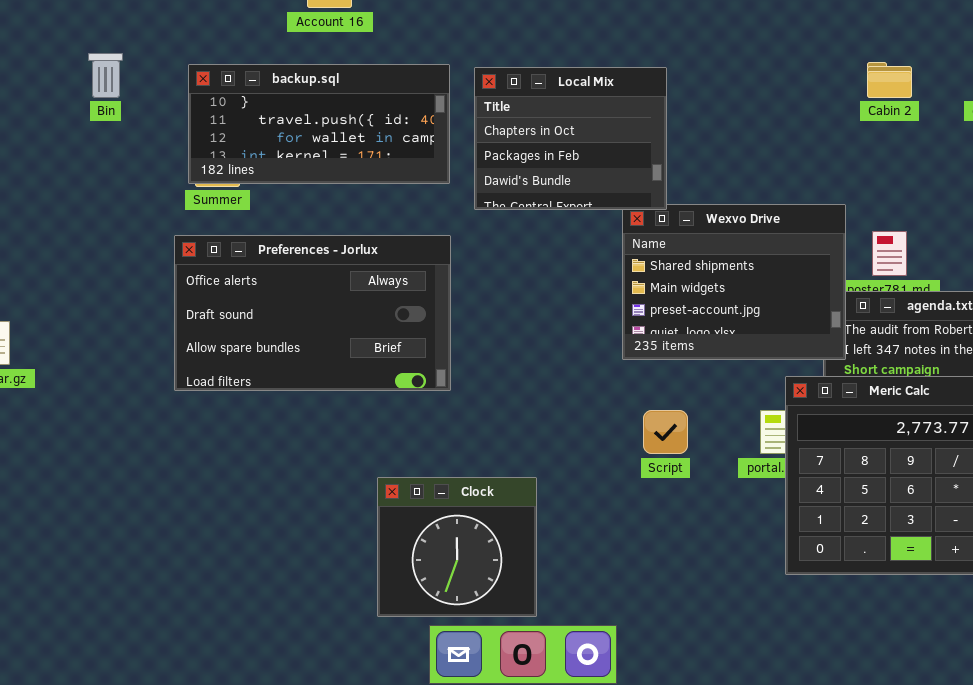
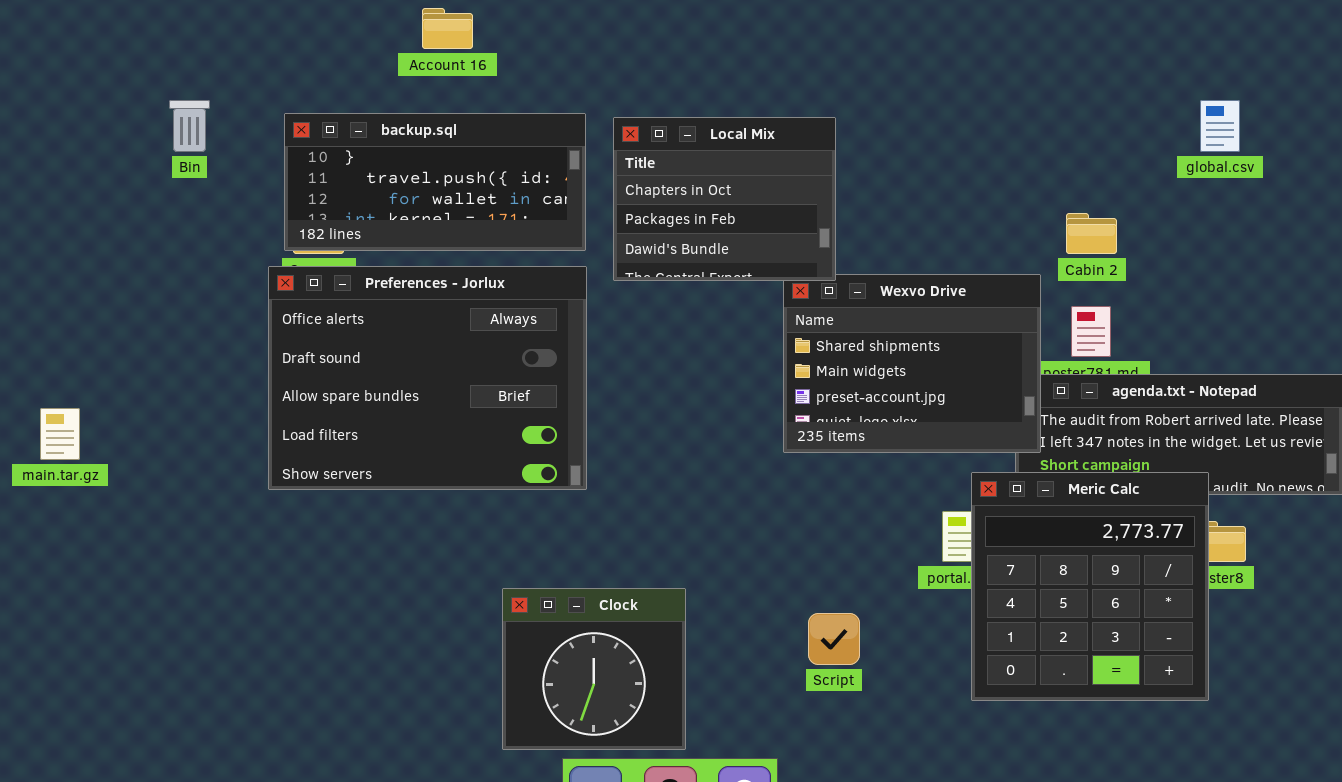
Cabin 2: [867,62,912,98] -> [1066,213,1117,254], moved
Preferences - Jorlux: [174,235,451,391] -> [268,266,587,490], resized
Script: [643,410,688,454] -> [808,613,860,665], moved

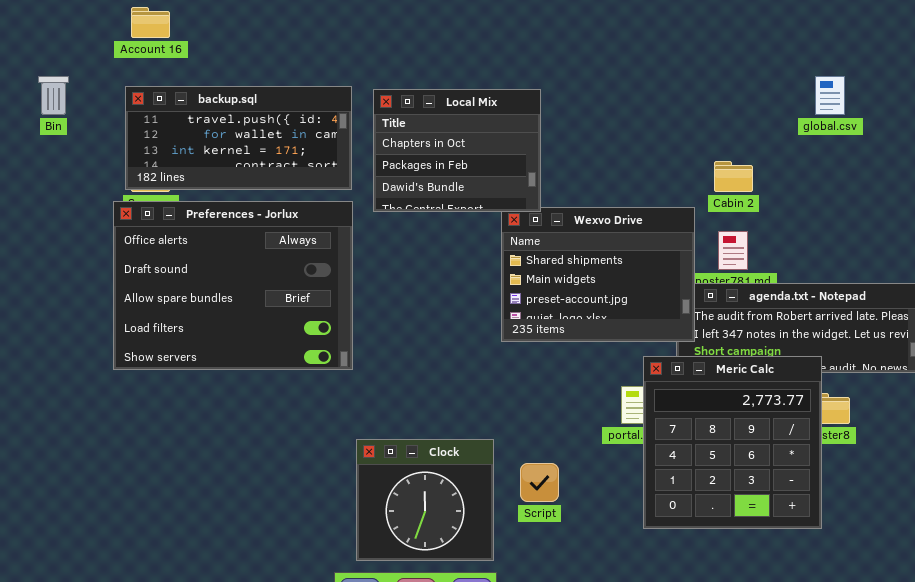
Account 16: [422,8,473,49] -> [131,7,170,38], moved
backup.sql: [284,113,586,251] -> [125,86,352,190], scrolled down 1 row
Clock: [502,588,686,750] -> [356,439,494,561], moved

